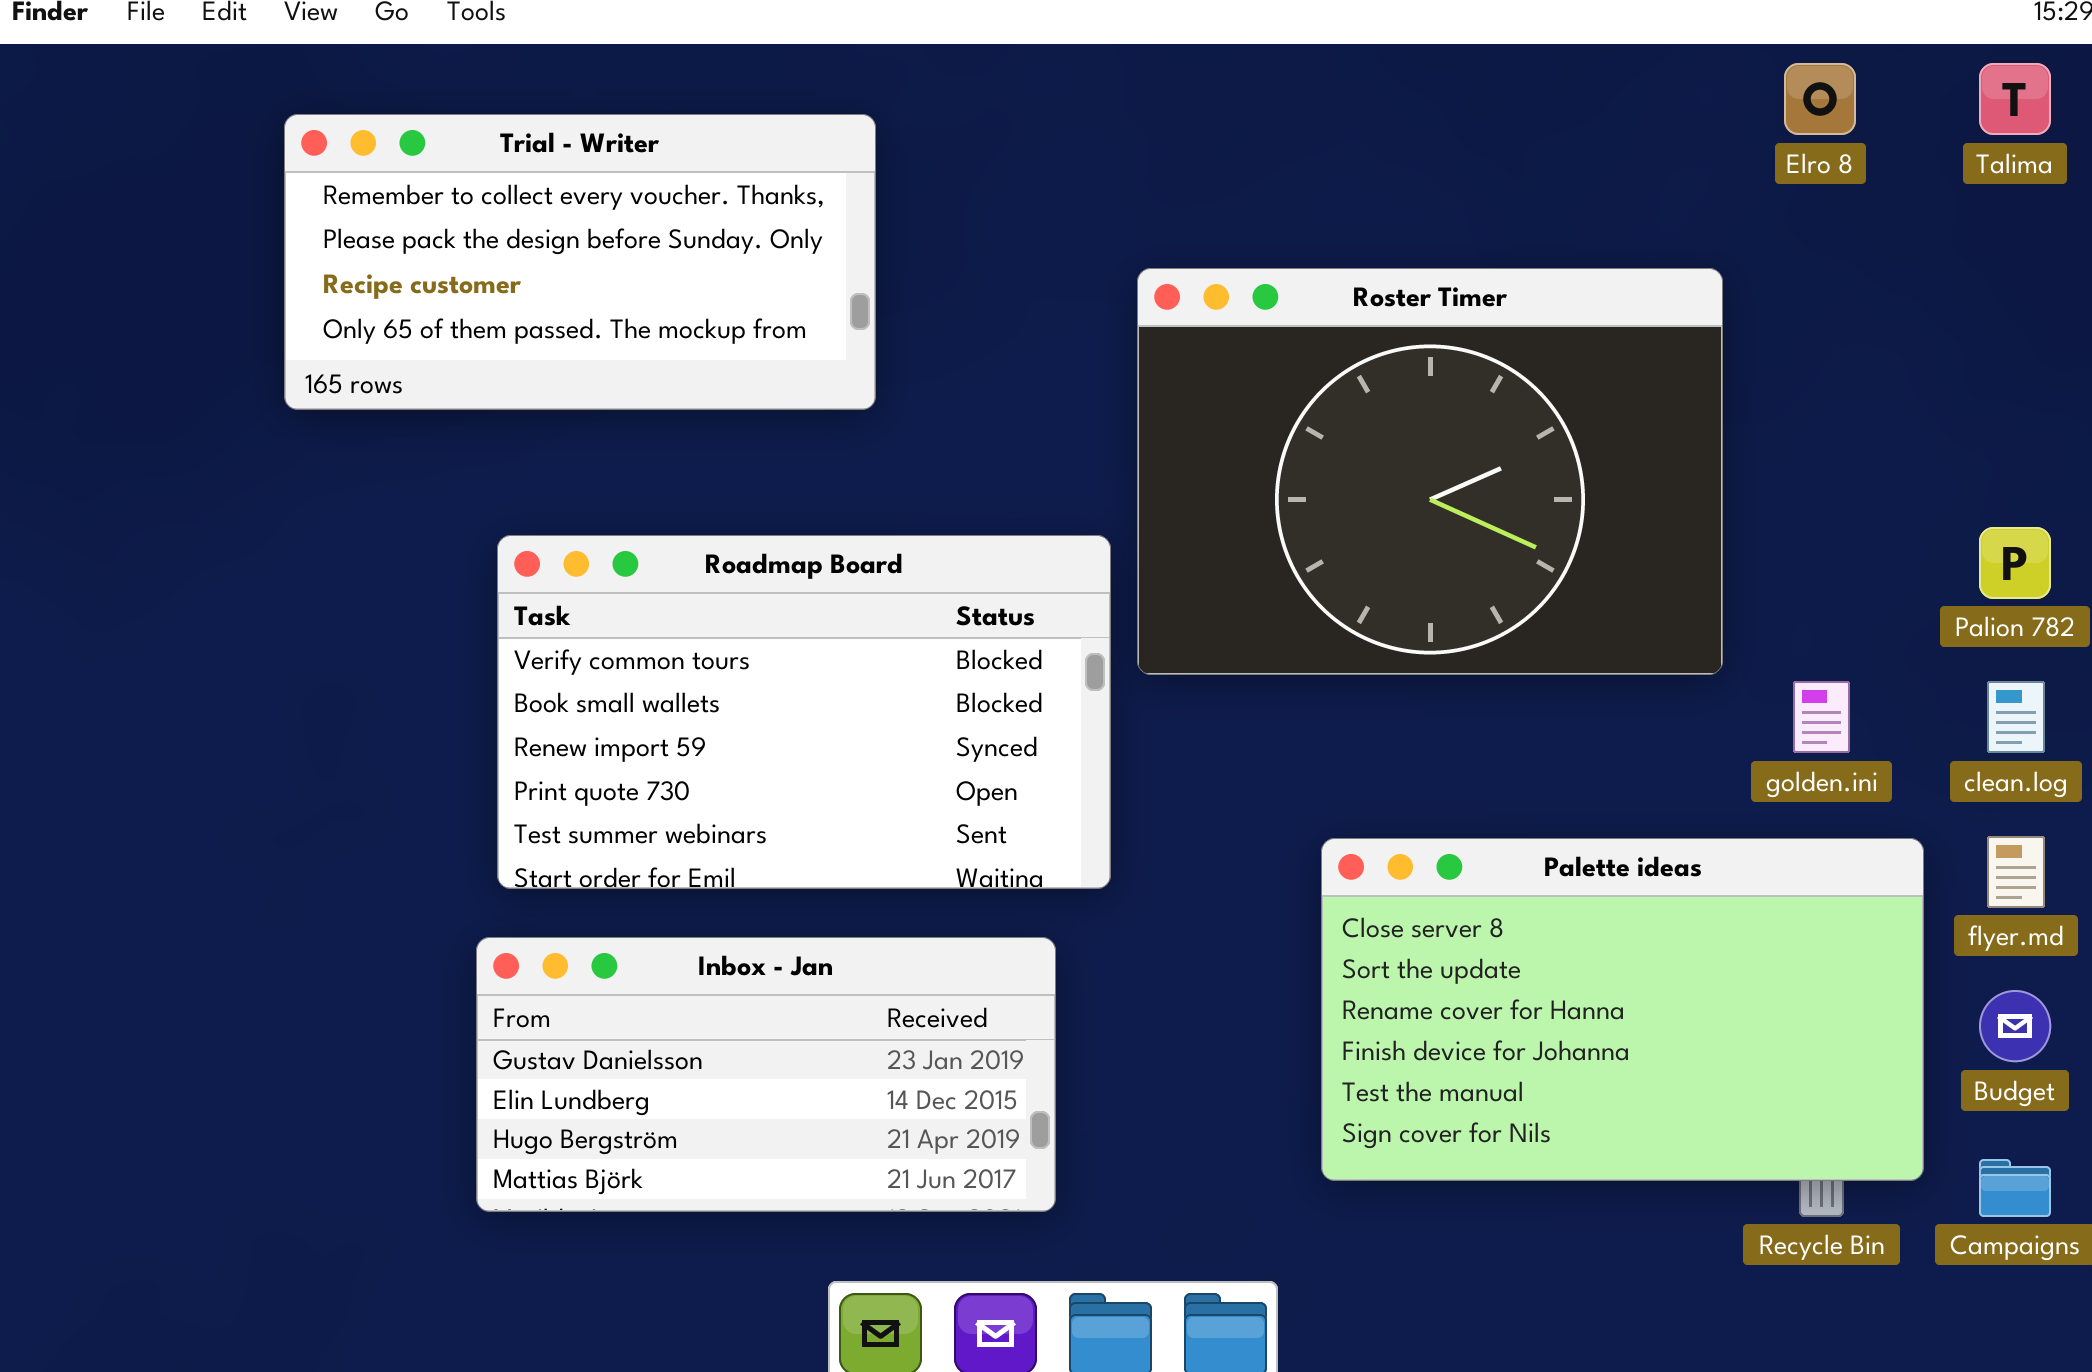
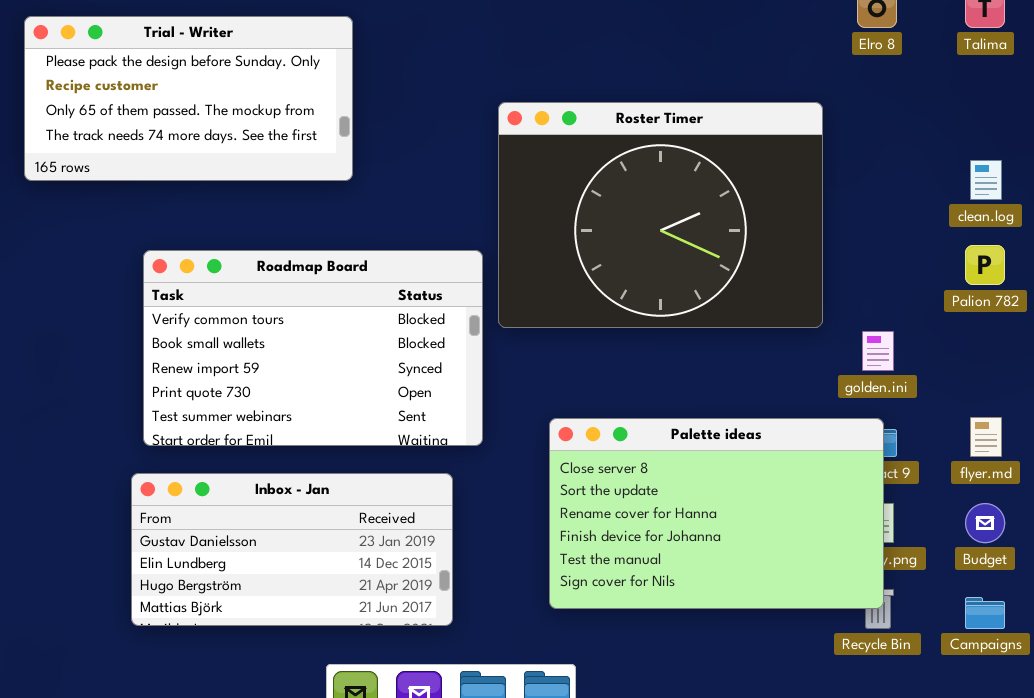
Trial - Writer: [284,114,876,410] -> [24,16,353,181], scrolled down 1 row
clean.log: [1987,681,2045,753] -> [970,160,1002,200], moved
Palette ideas: [1321,838,1924,1181] -> [549,418,884,609], moved

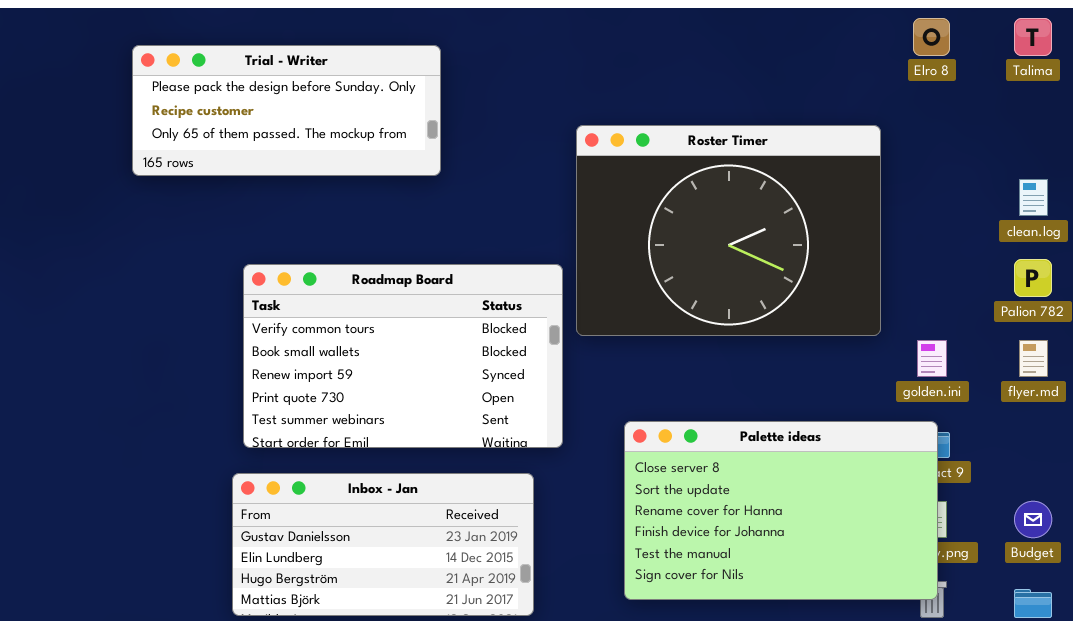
Trial - Writer: [24,16,353,181] -> [132,45,441,176], resized
flyer.md: [970,417,1002,457] -> [1019,340,1048,377], moved

